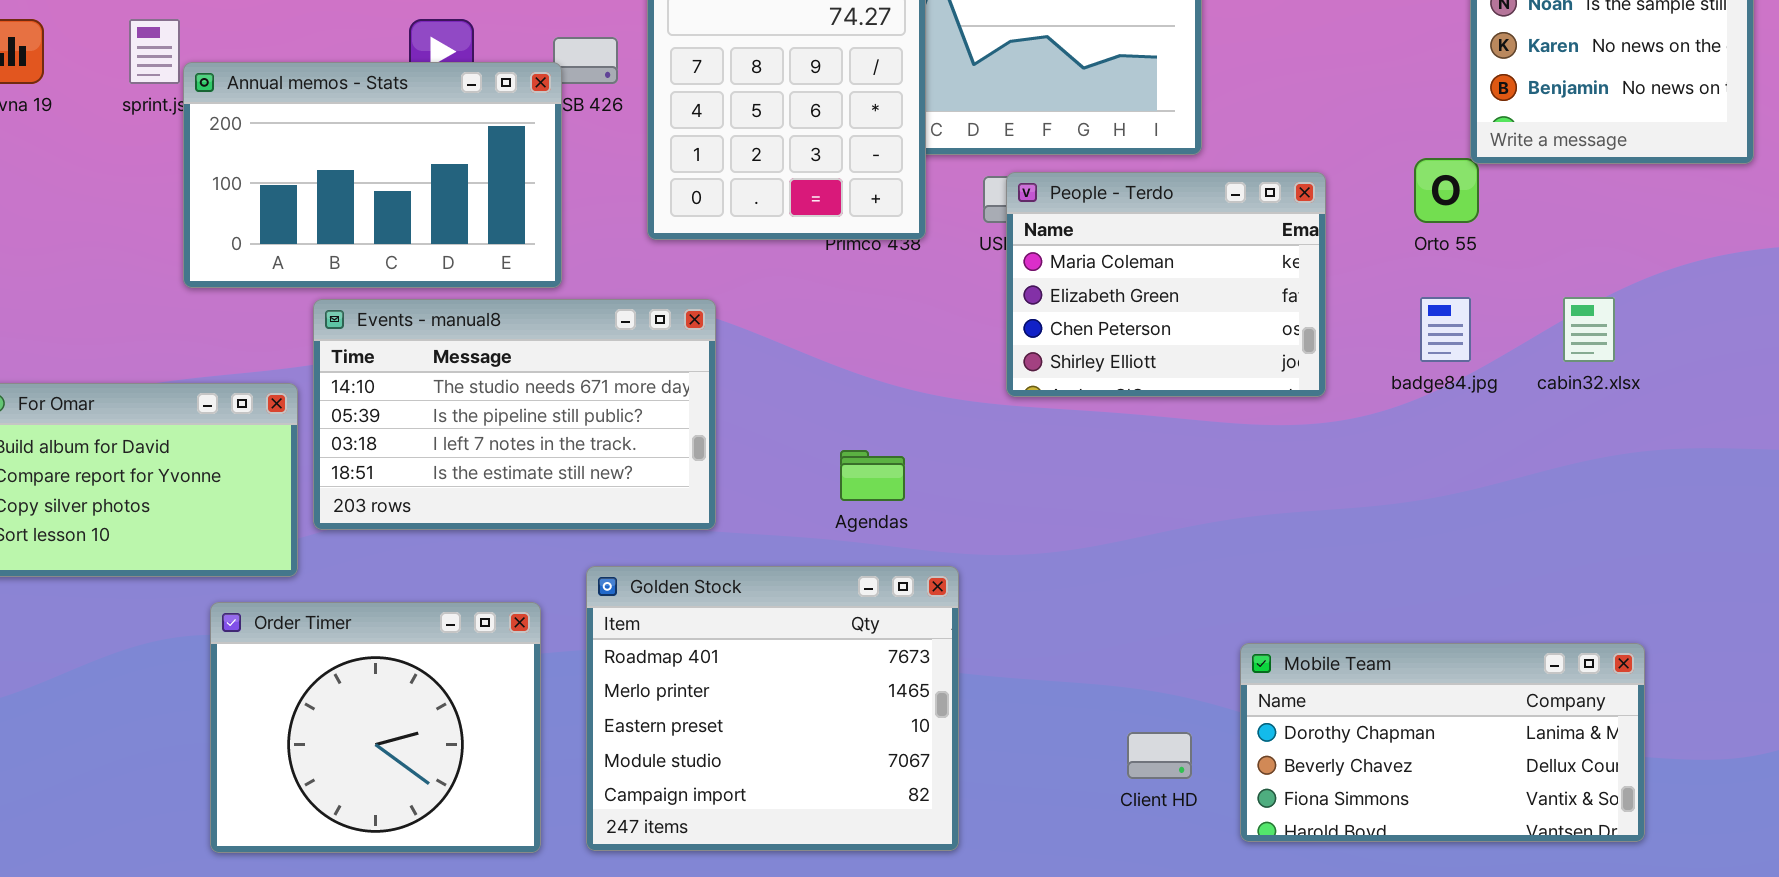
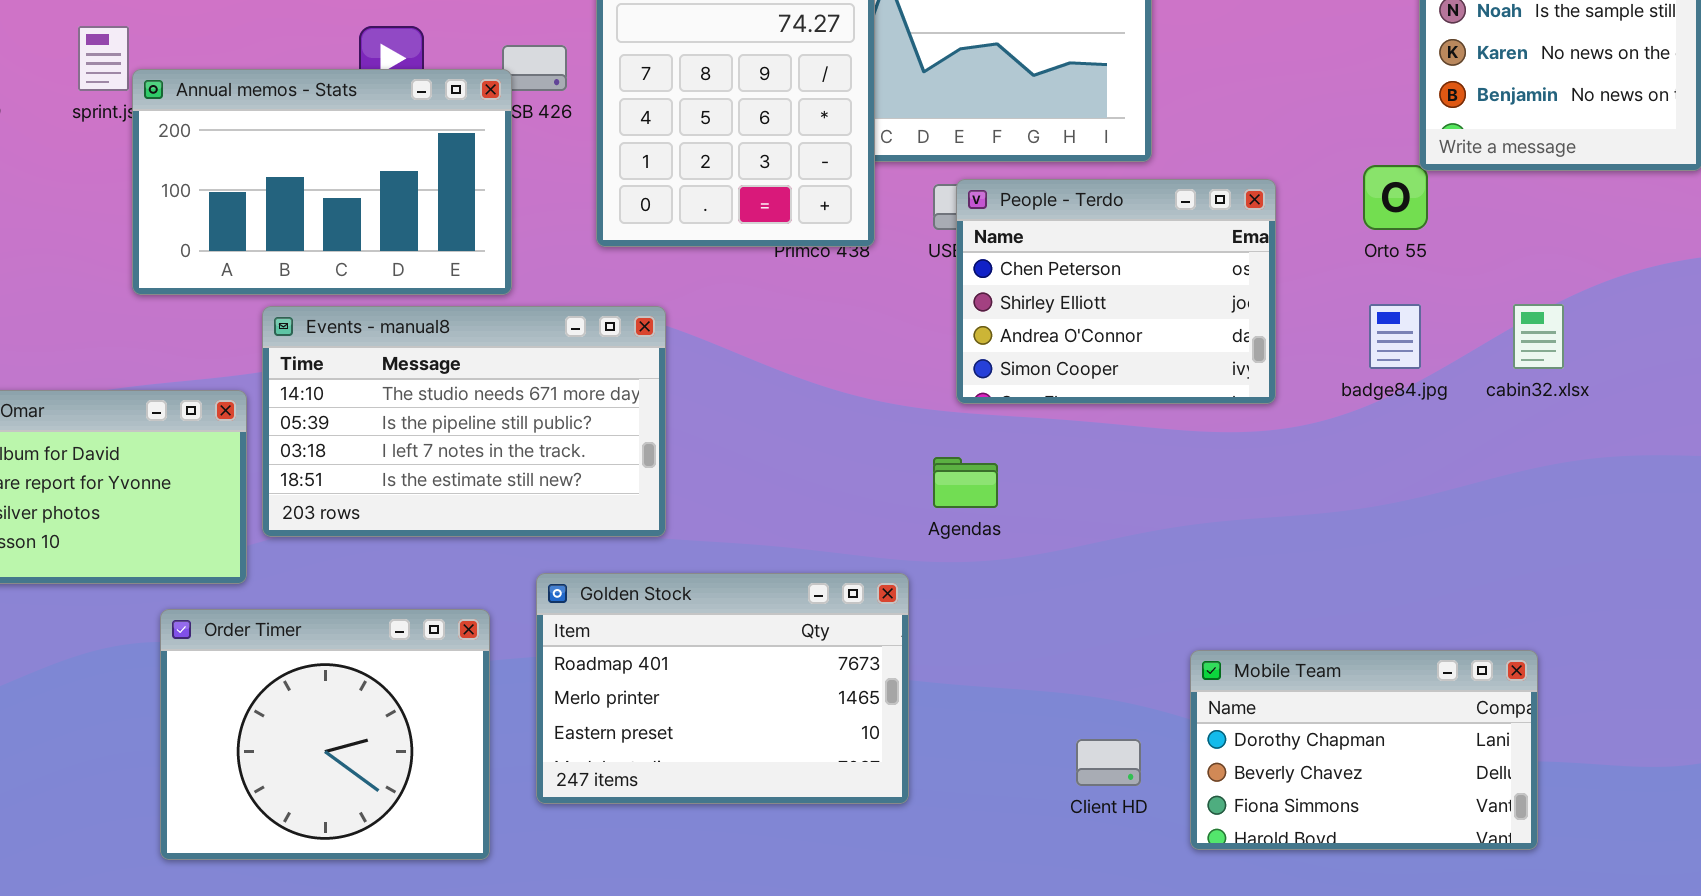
People - Terdo: [1006,172,1326,397] -> [956,179,1276,404], scrolled down 2 rows
Agendas: [840,450,905,501] -> [933,457,998,508], moved
Golden Stock: [586,566,959,851] -> [536,573,909,804], resized
Mobile Team: [1240,643,1645,842] -> [1190,650,1538,850], resized

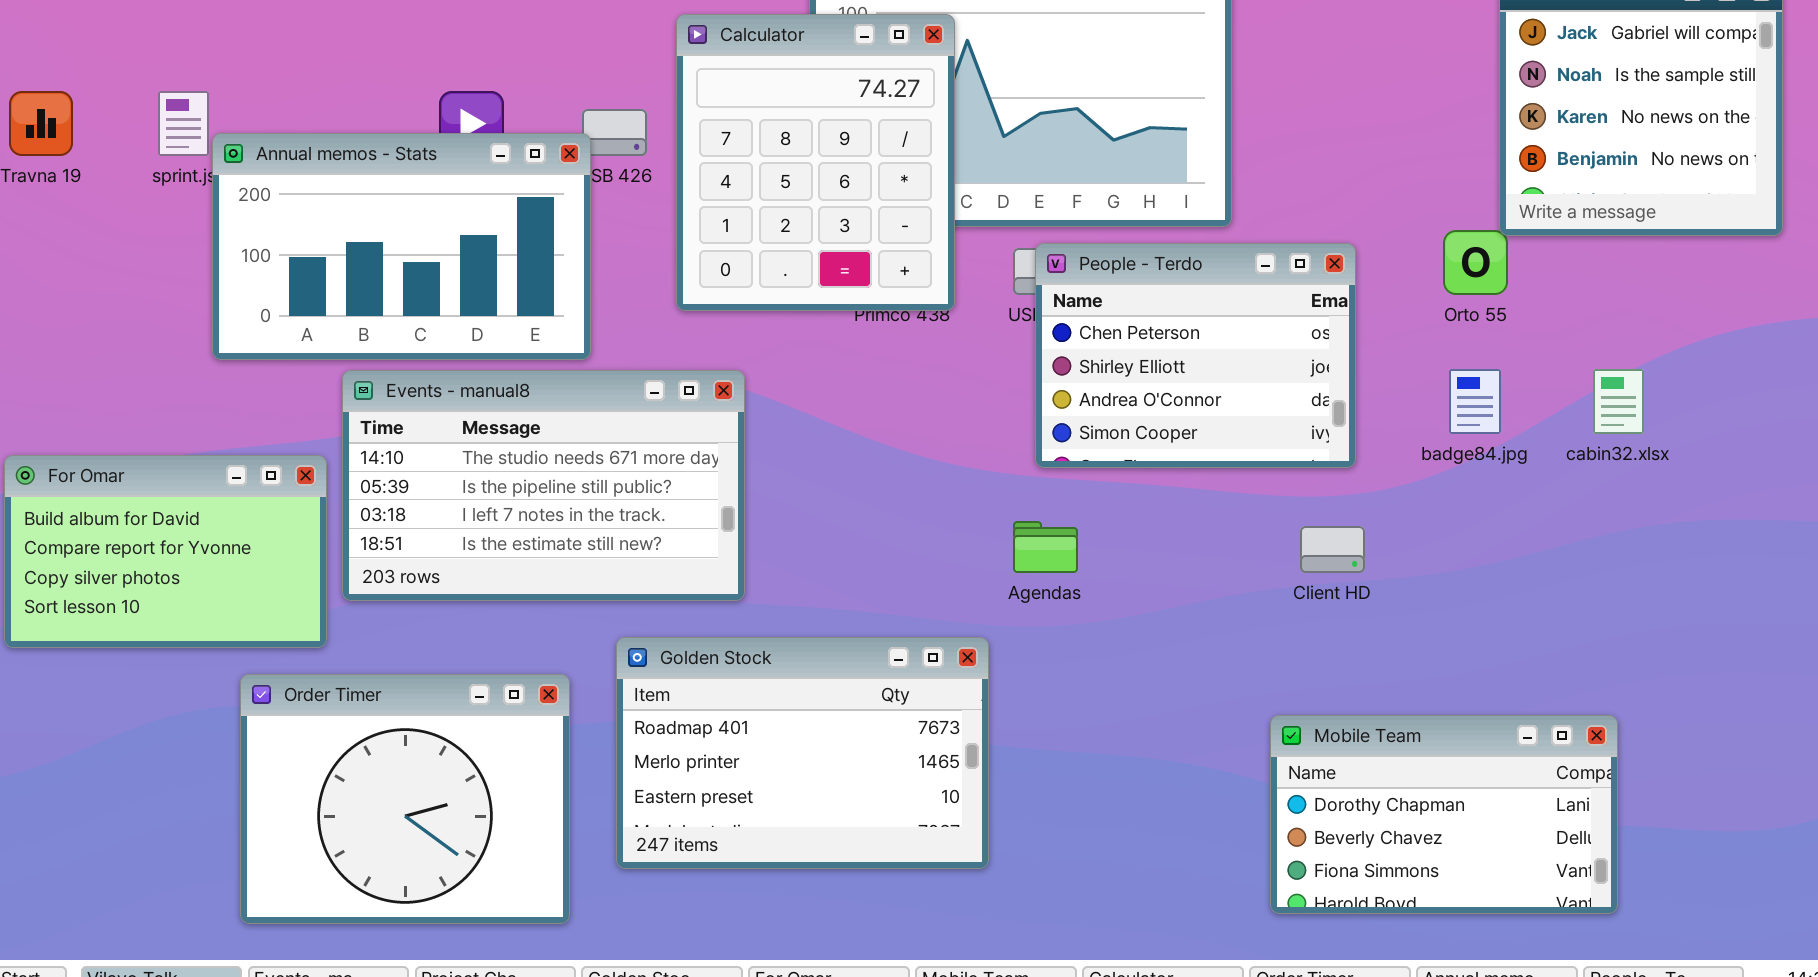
Client HD: [1076,739,1141,786] -> [1300,526,1365,573], moved

